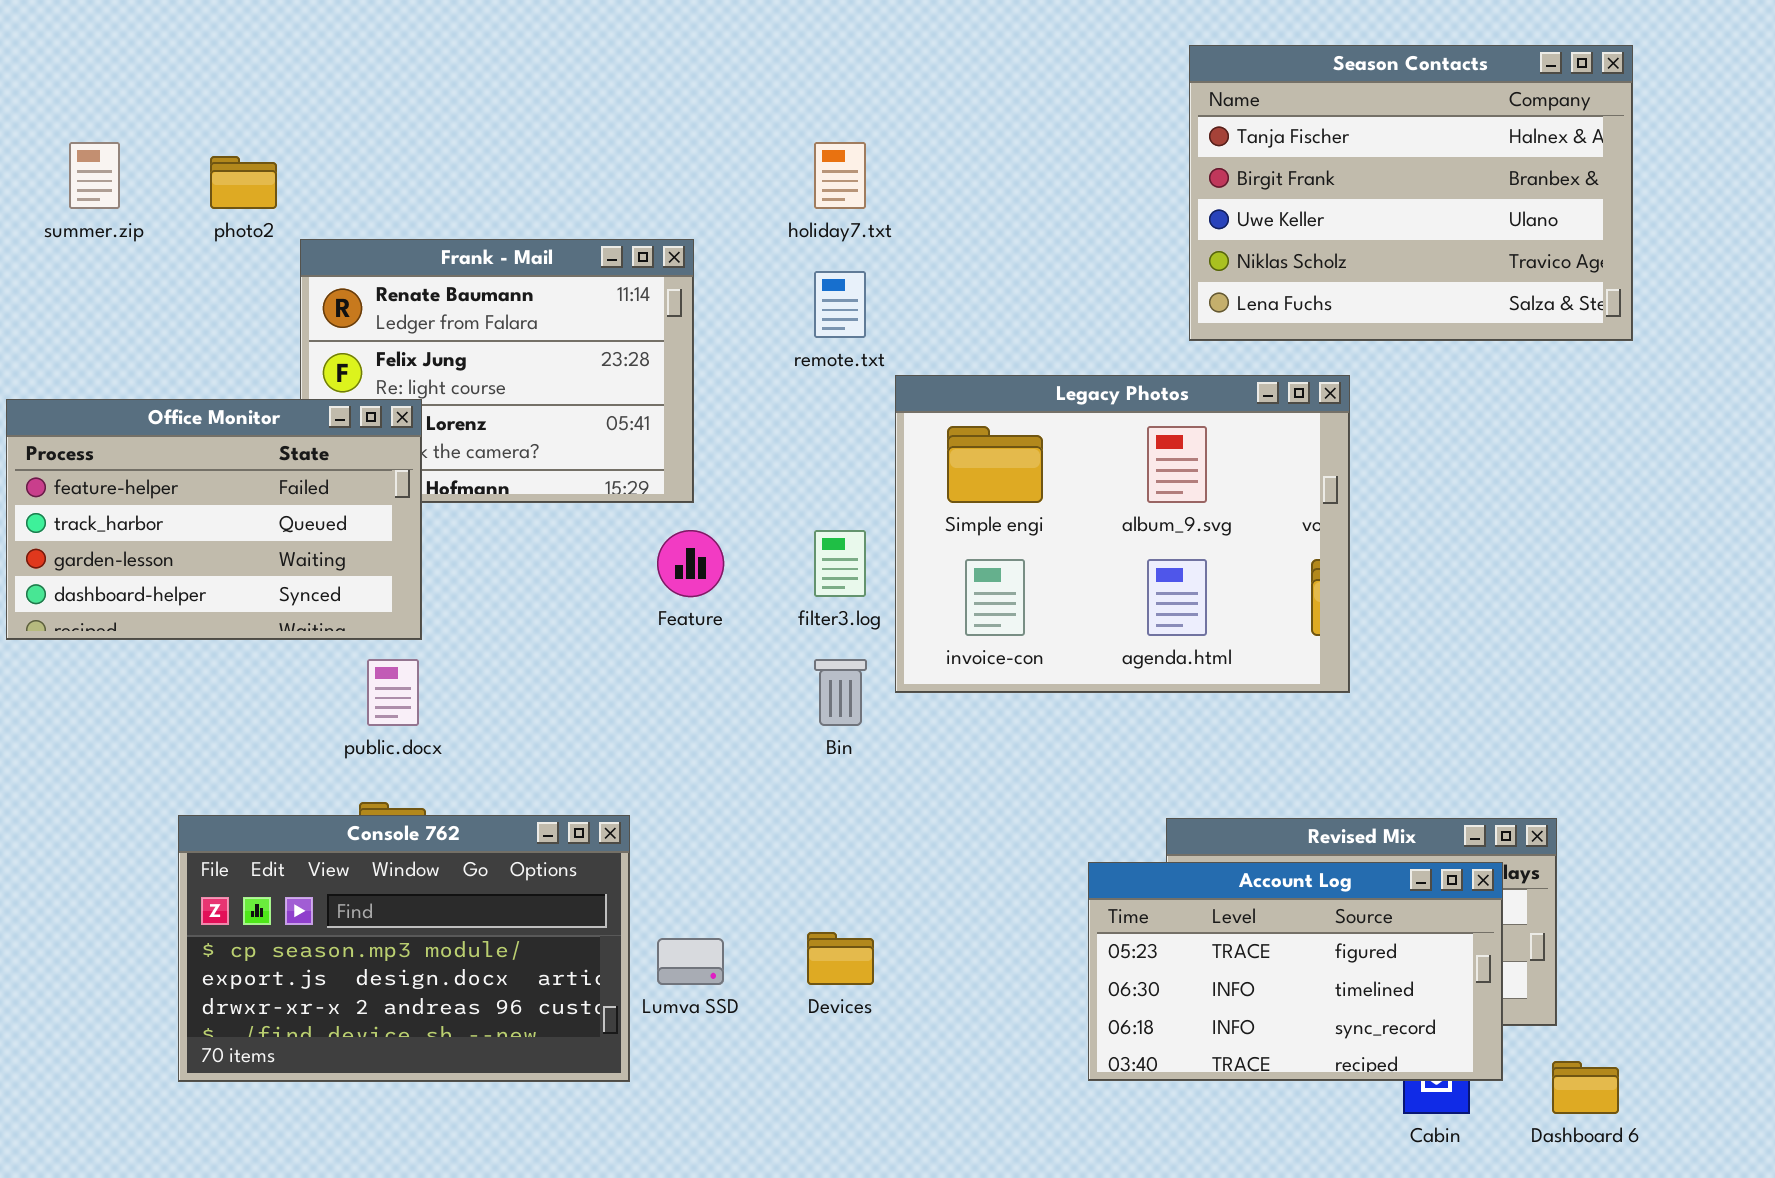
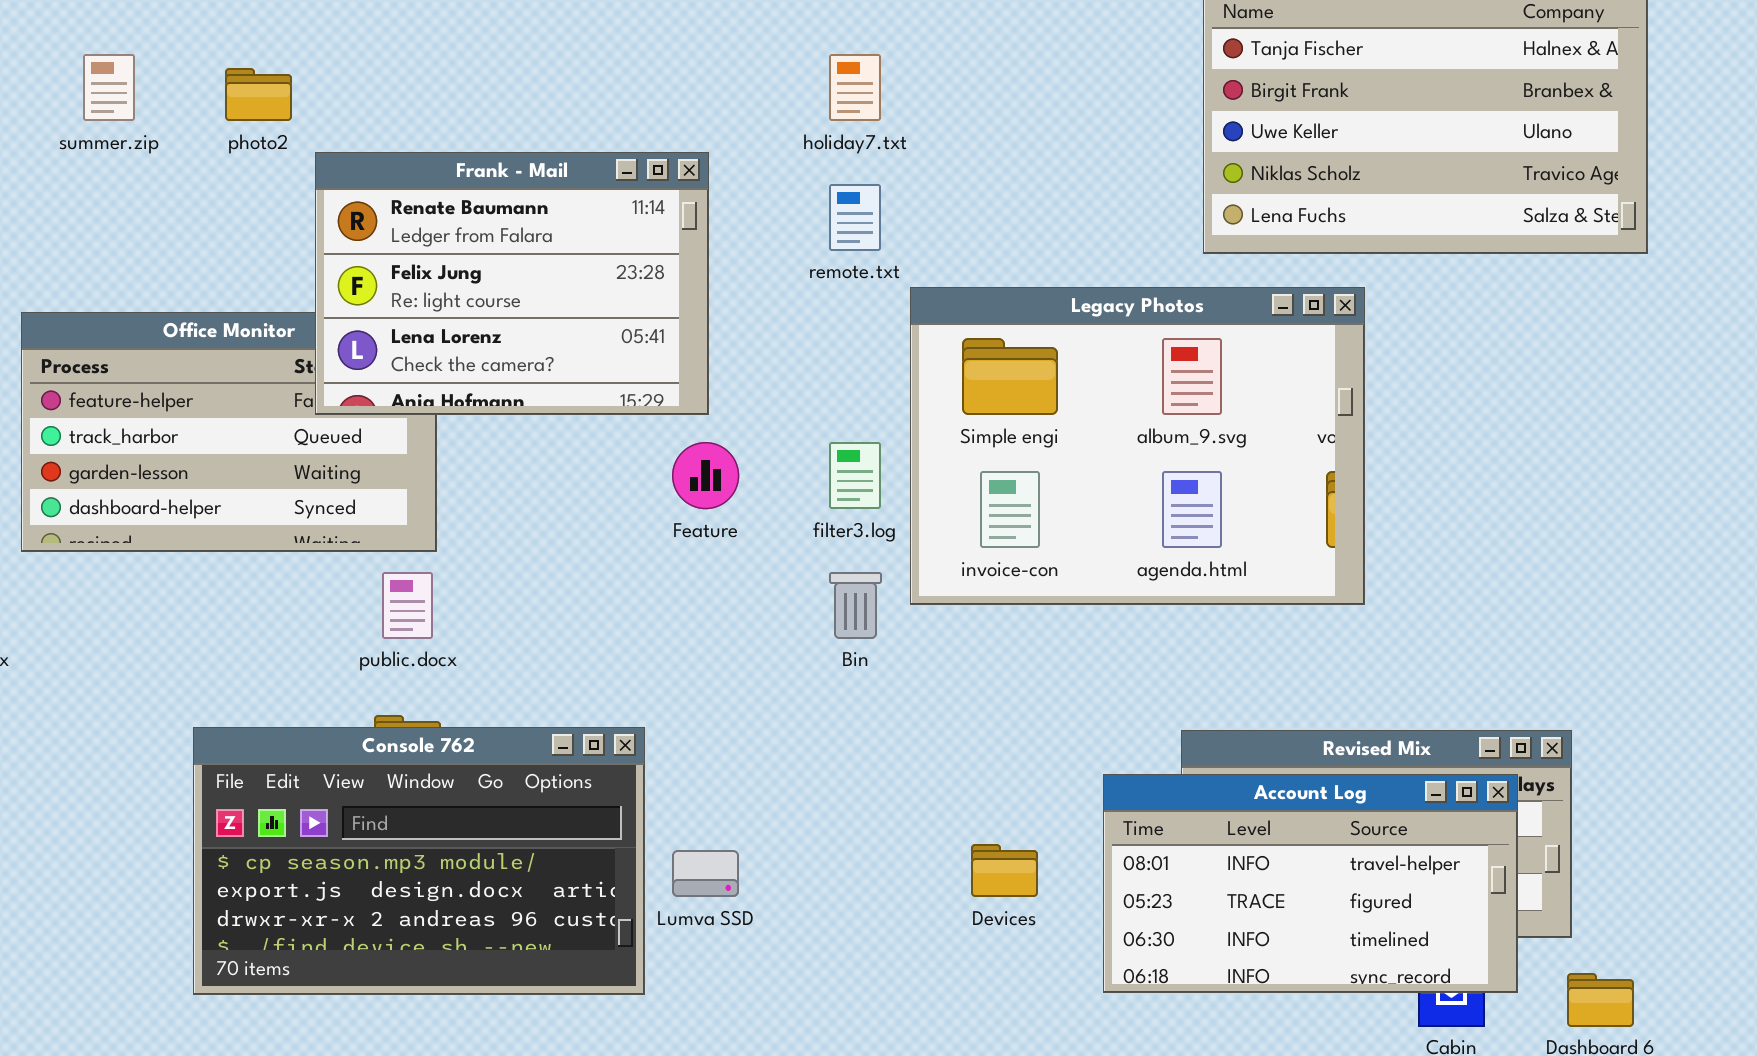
Frank - Mail: [300,239,694,503] -> [315,152,709,415], raised
Account Log: [1088,862,1503,1081] -> [1103,774,1518,993], scrolled up 1 row
Devices: [807,932,874,985] -> [971,844,1038,897], moved

